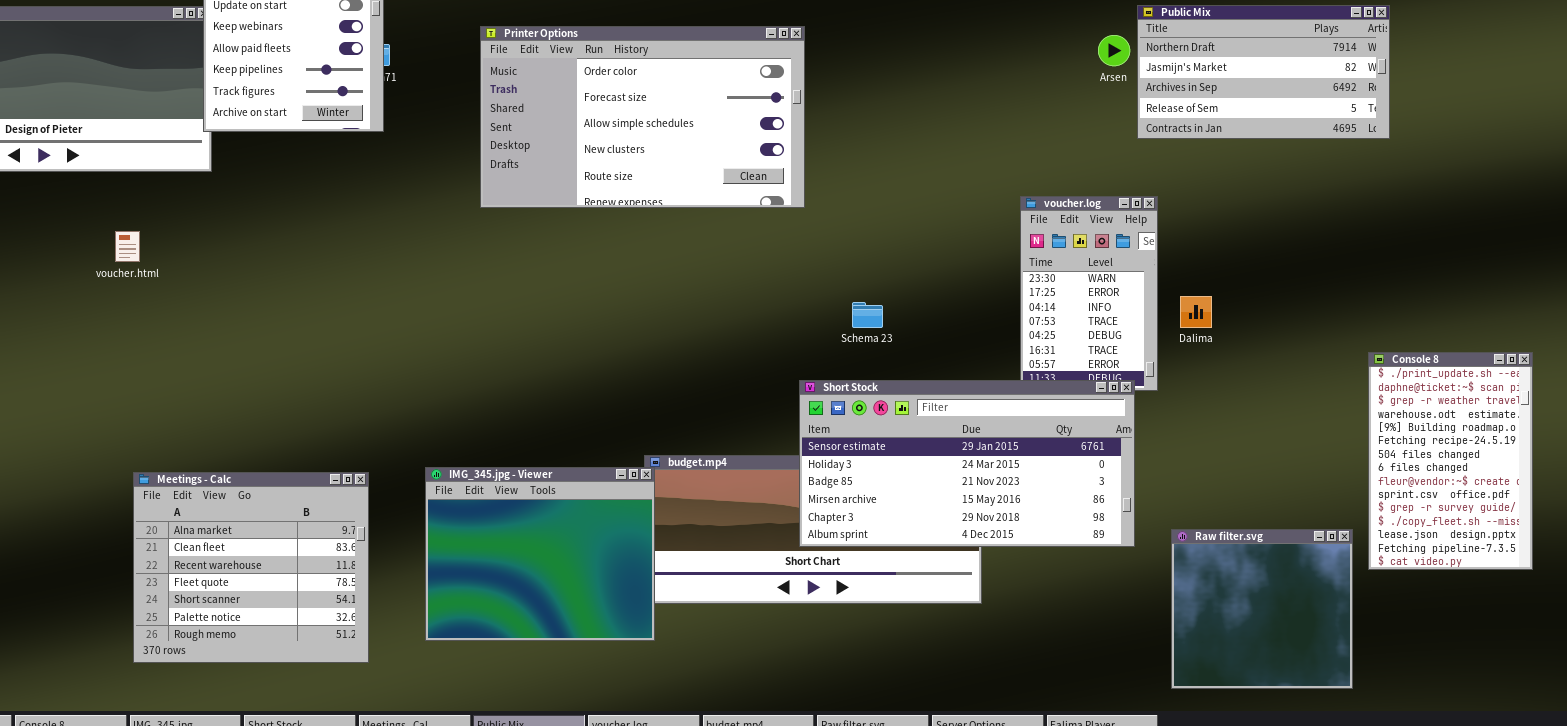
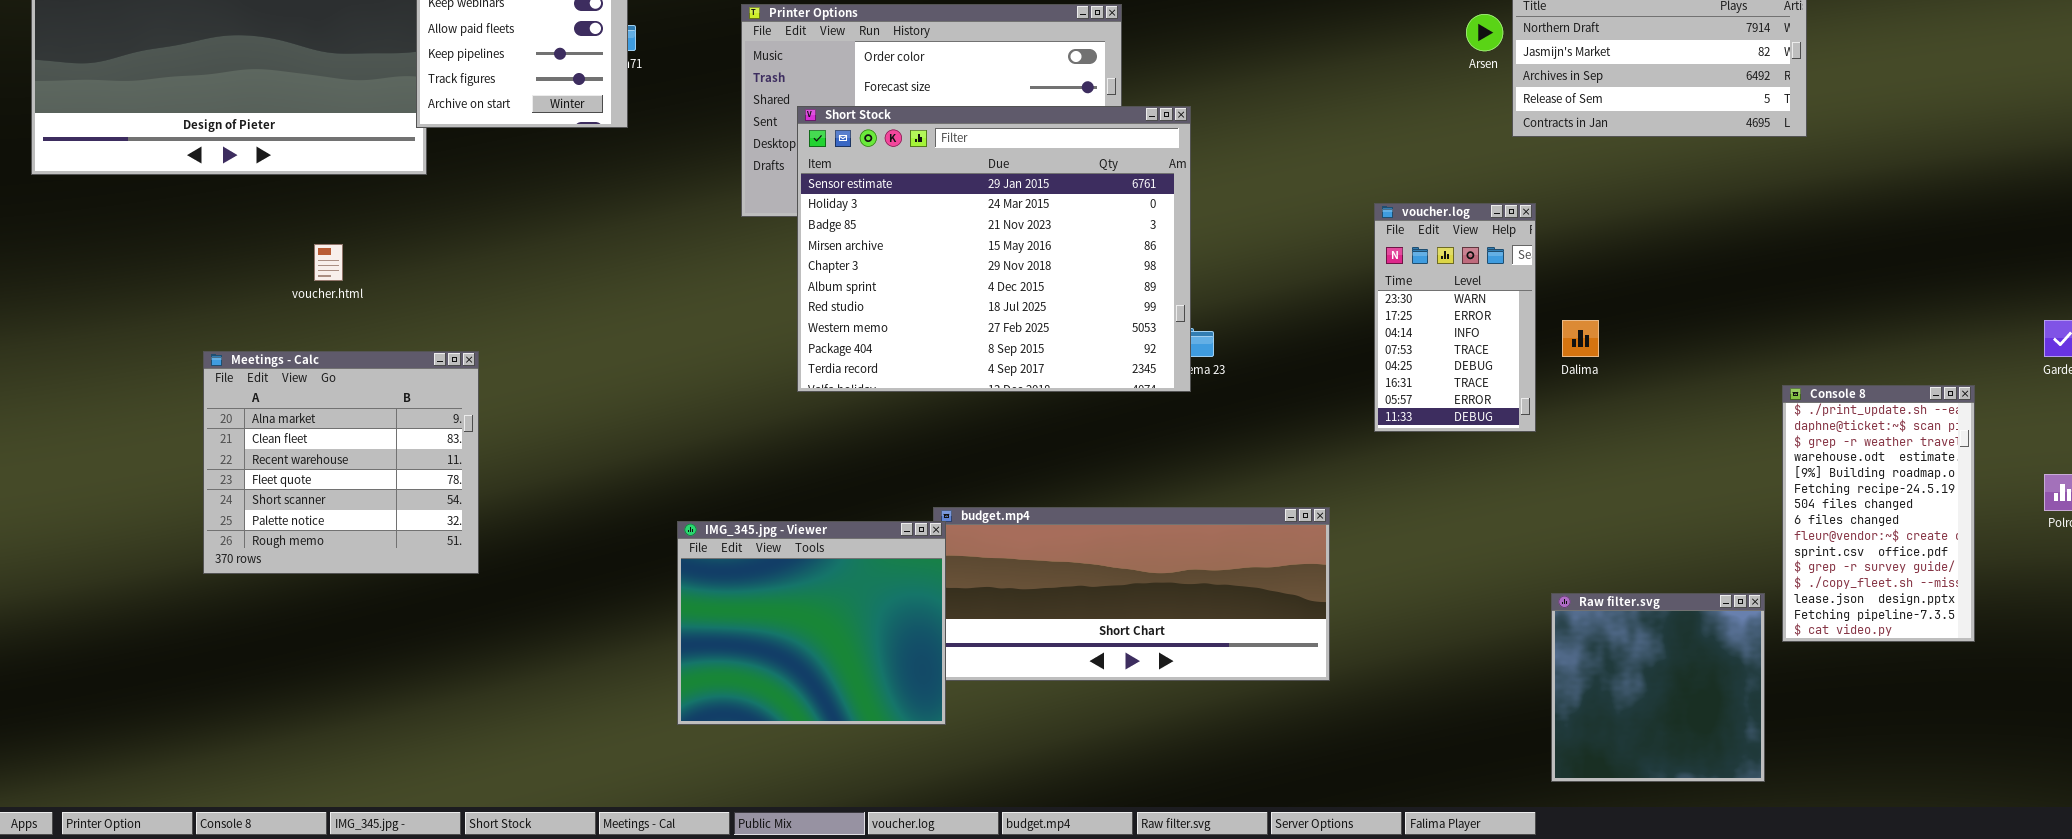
Short Stock: [799,380,1135,547] -> [797,106,1191,392], moved, resized
Meetings - Calc: [133,472,369,663] -> [203,351,479,574], moved

